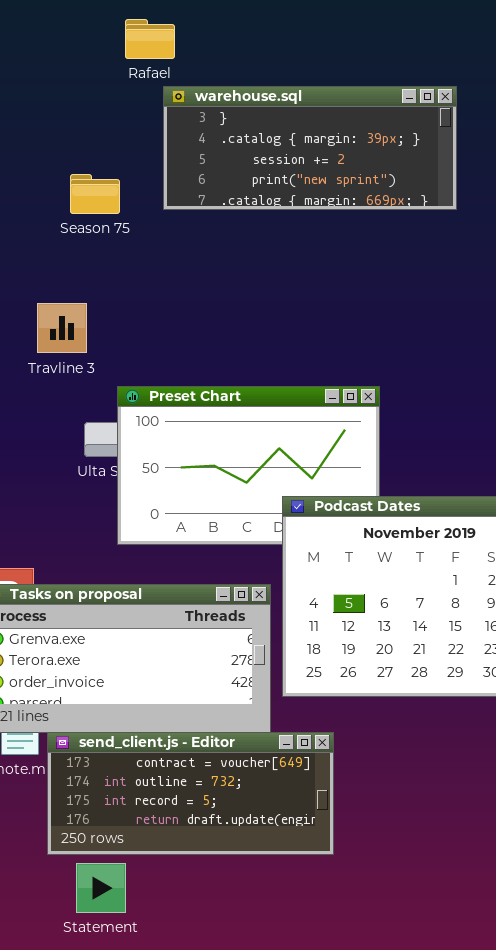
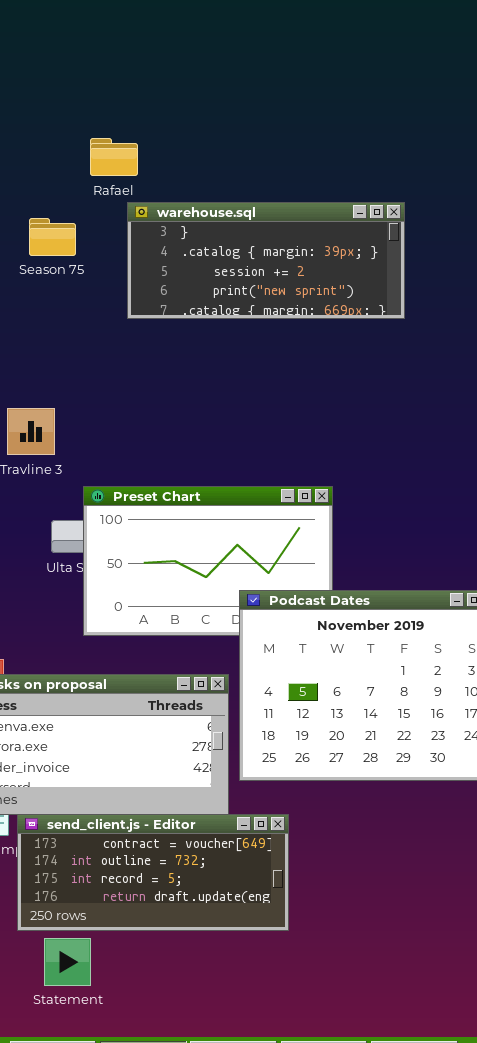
Season 75: [70,174,120,214] -> [29,218,76,256], moved

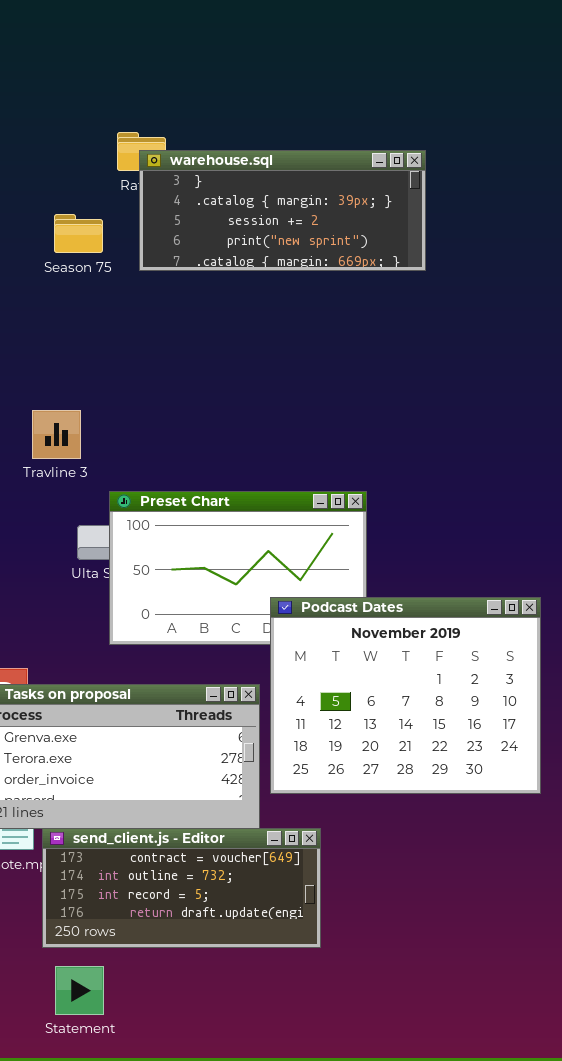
warehouse.sql: [127,202,405,319] -> [139,150,426,271], moved
Statement: [44,938,91,986] -> [55,966,104,1015], moved

